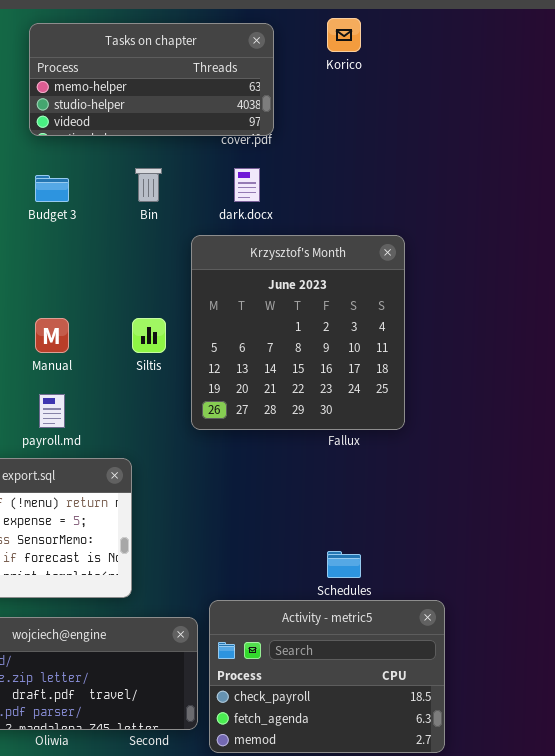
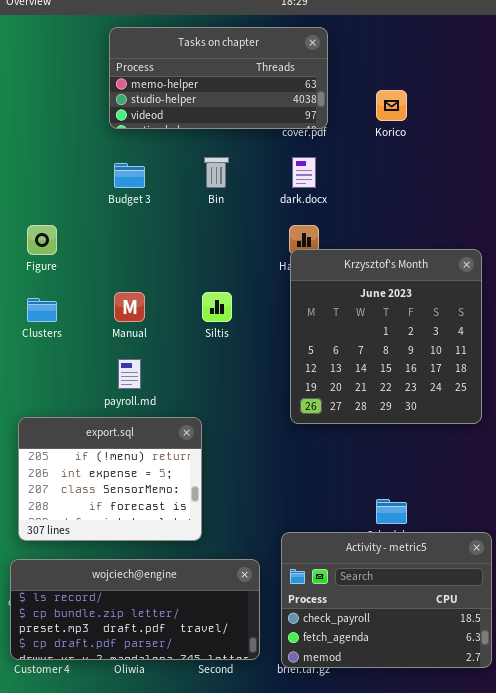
Korico: [327,18,361,52] -> [376,90,407,121], moved
Krzysztof's Month: [191,235,405,430] -> [290,249,482,424], moved
Activity - metric5: [209,600,445,753] -> [281,532,492,668], moved

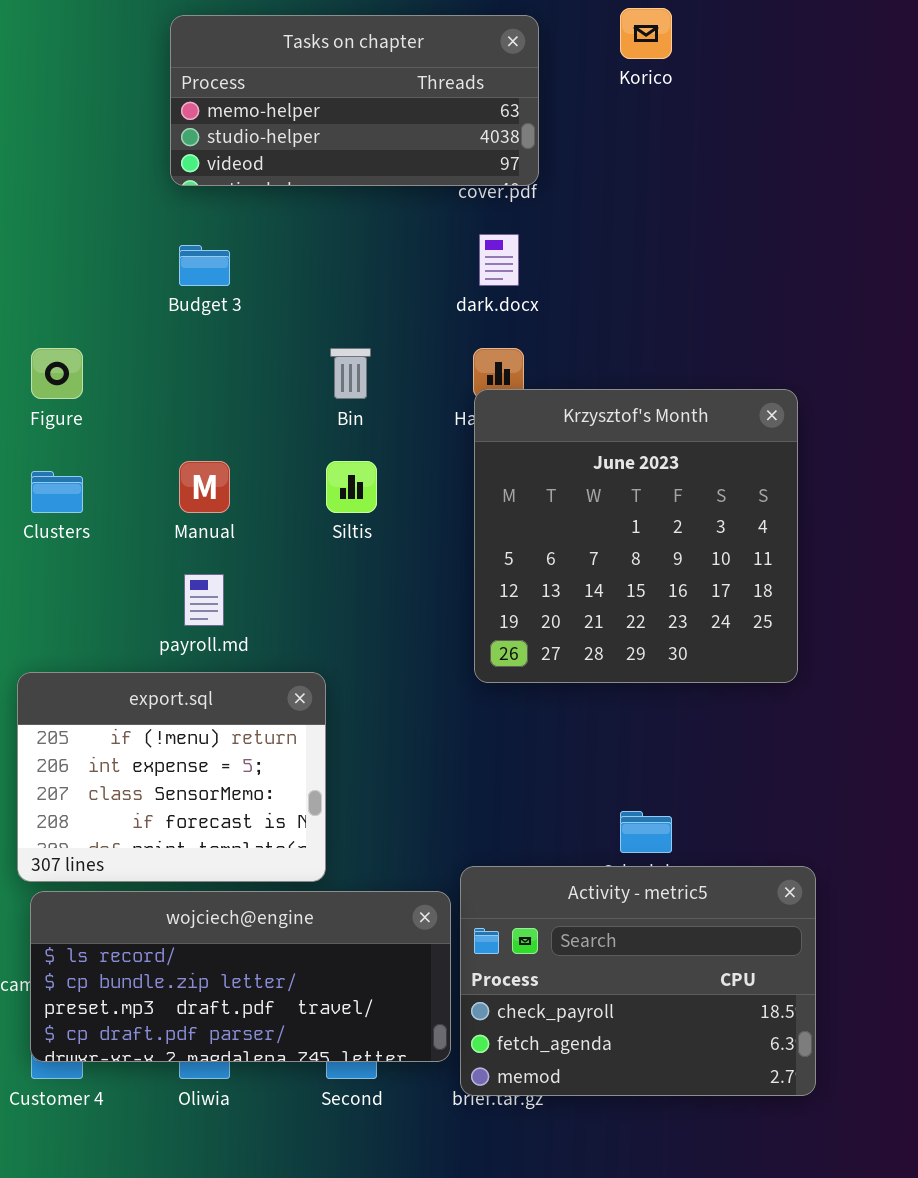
Korico: [376,90,407,121] -> [620,8,672,59], moved
Bin: [204,157,229,188] -> [330,348,371,399], moved
wojciech@engine: [10,559,260,660] -> [30,891,451,1062], moved

